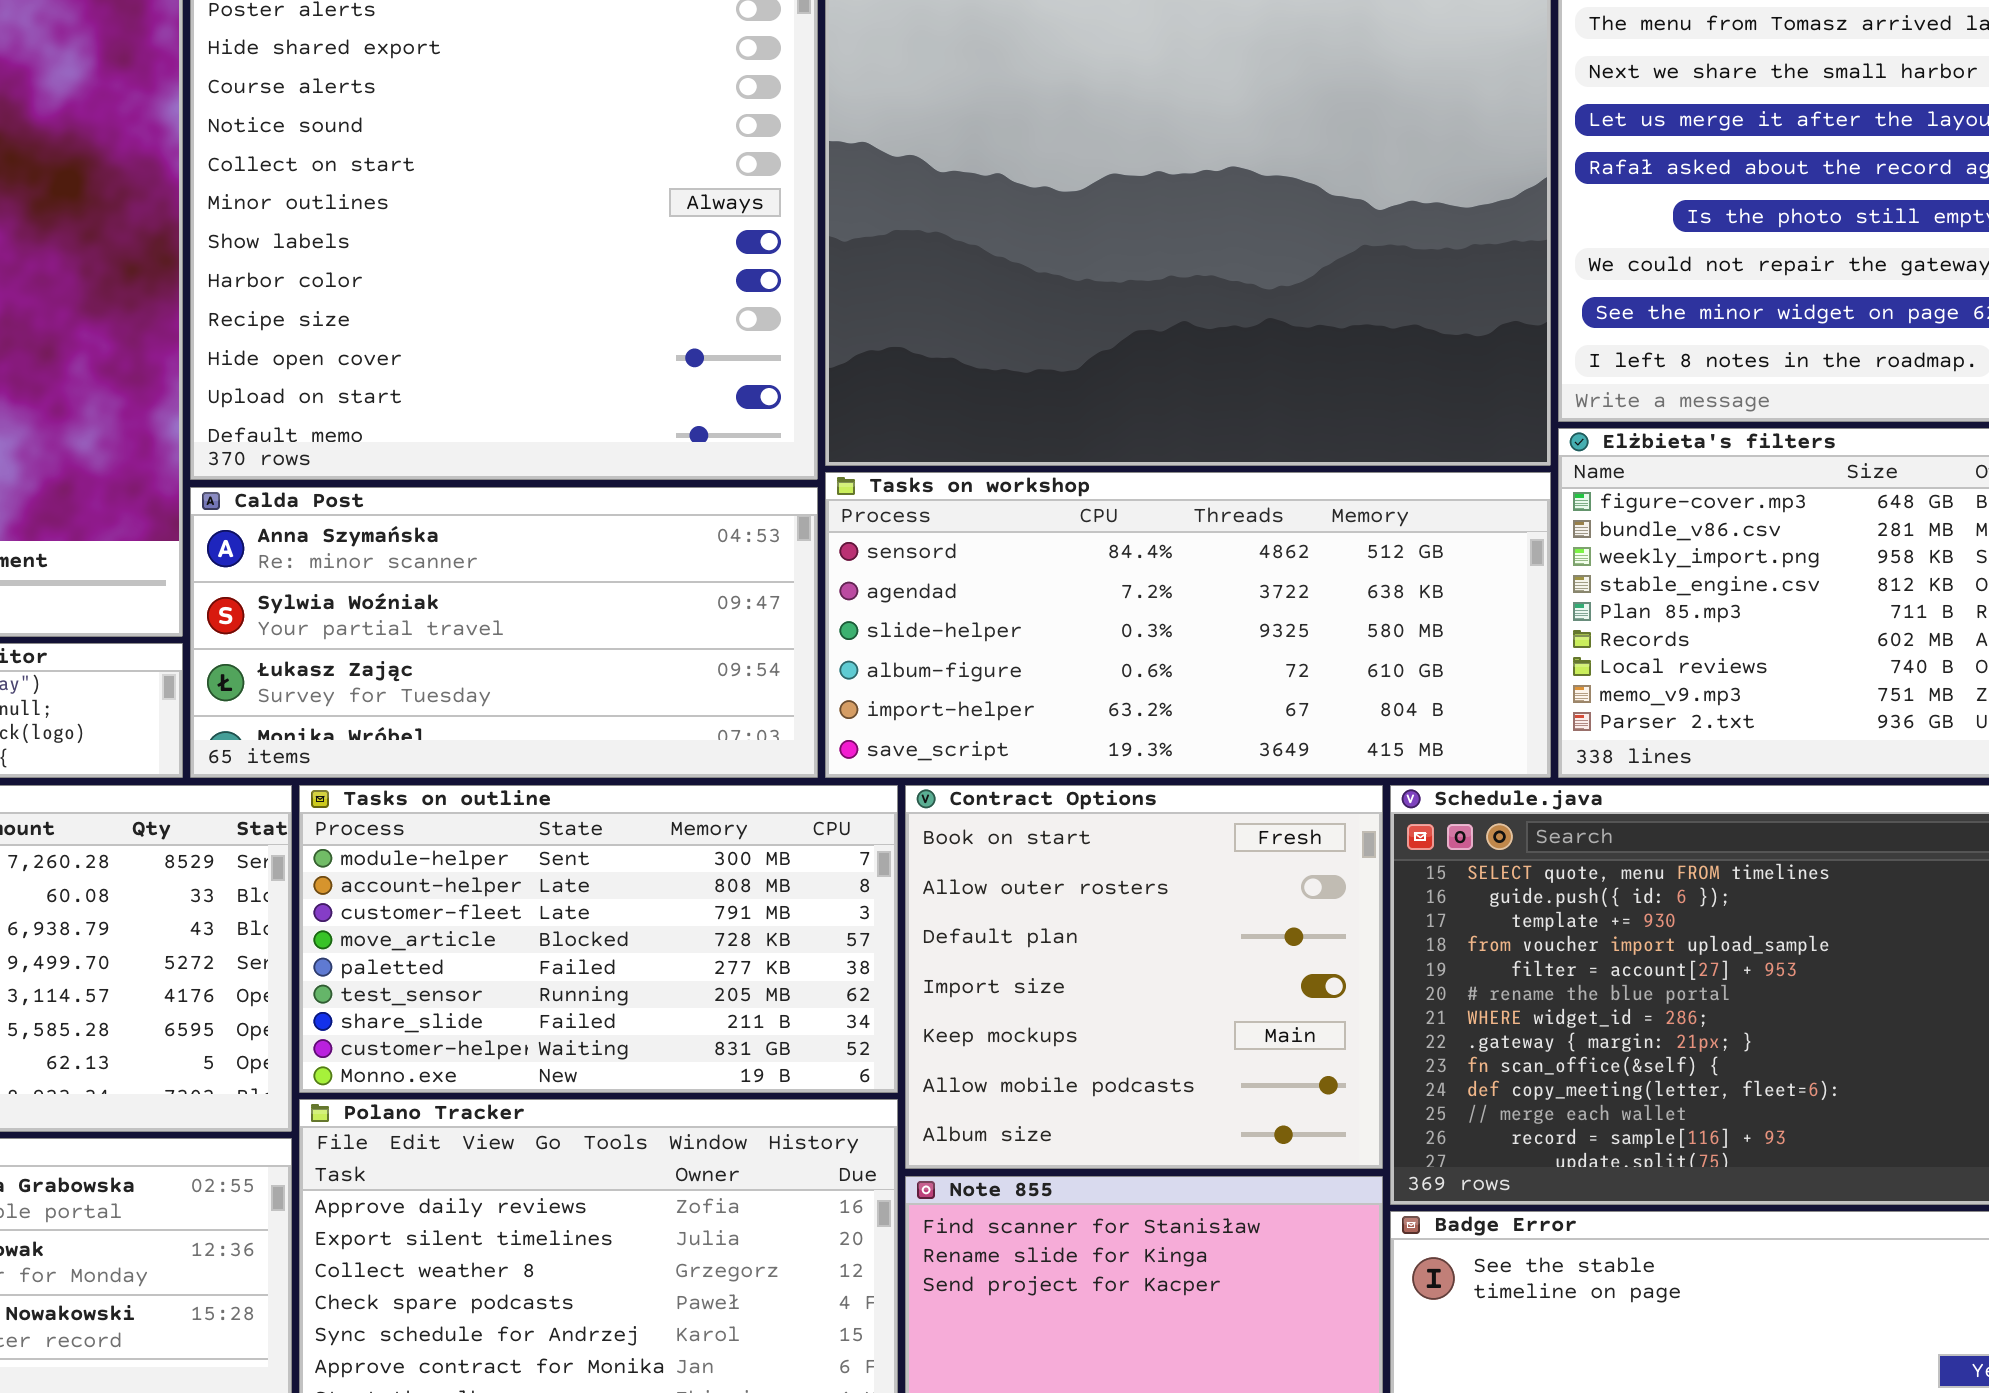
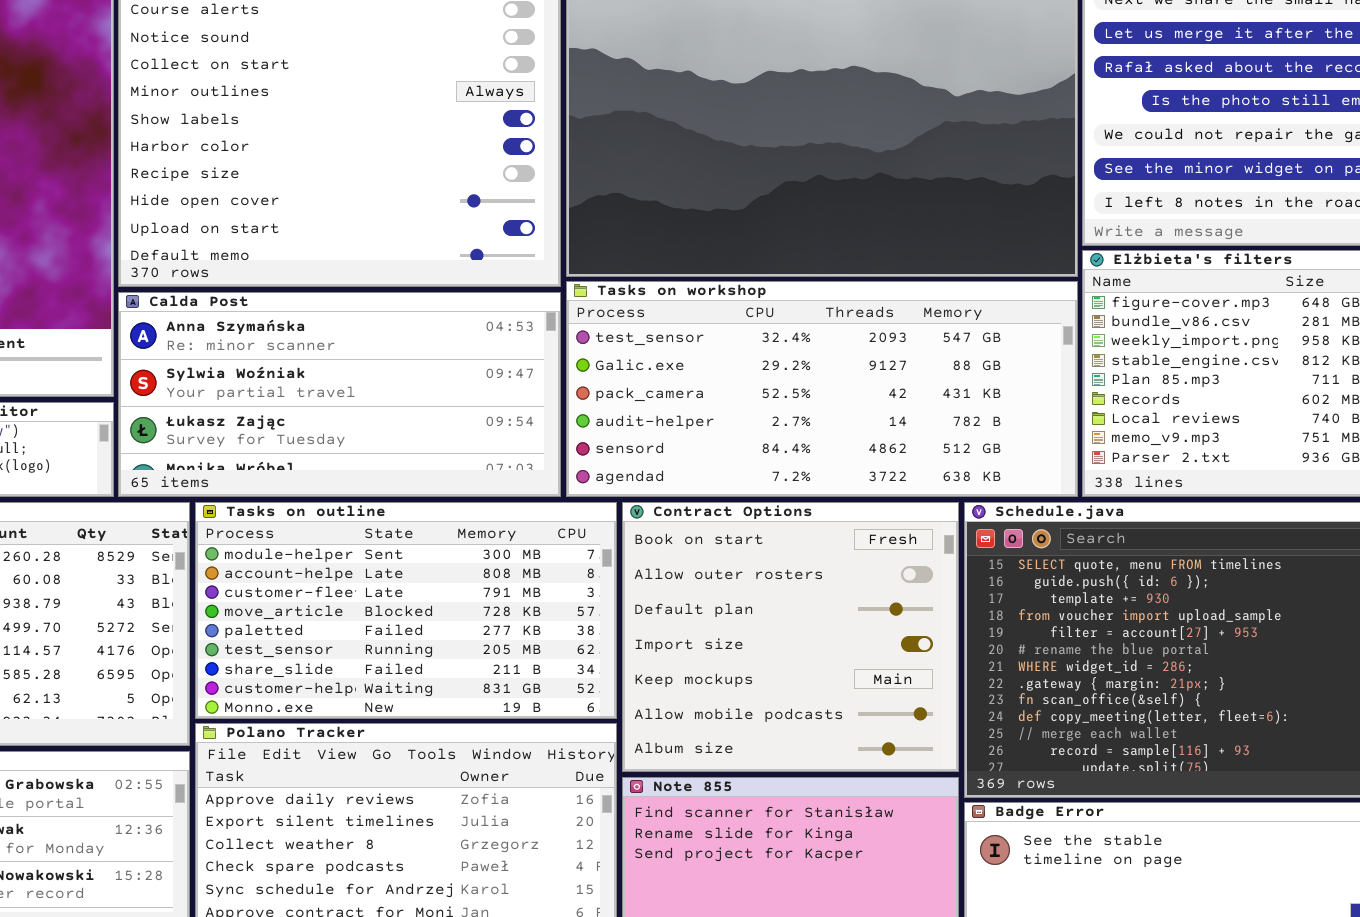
Tasks on workshop: [825,472,1551,778] -> [566,281,1078,497], scrolled up 4 rows

